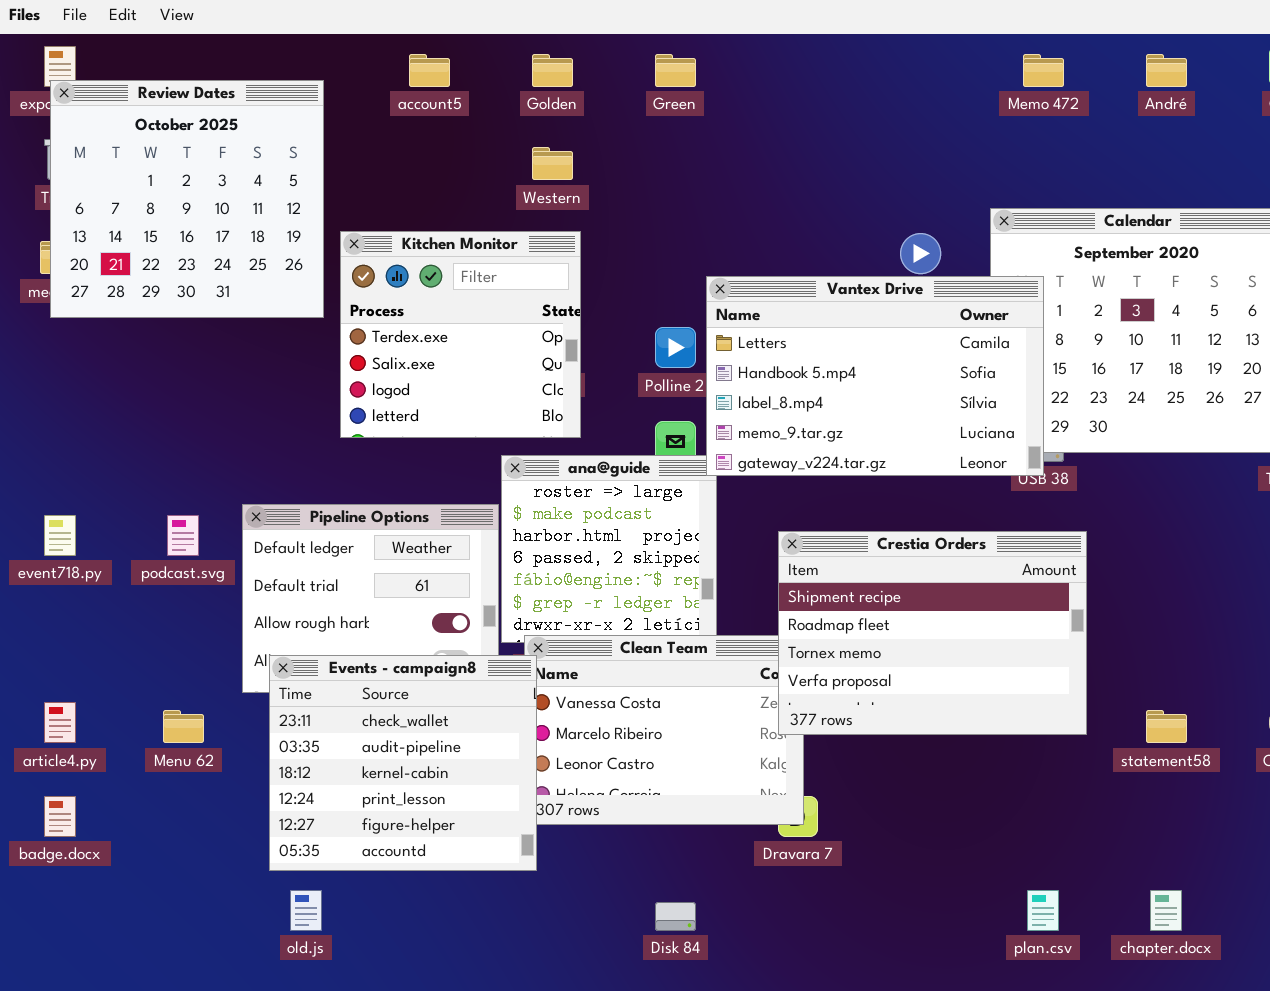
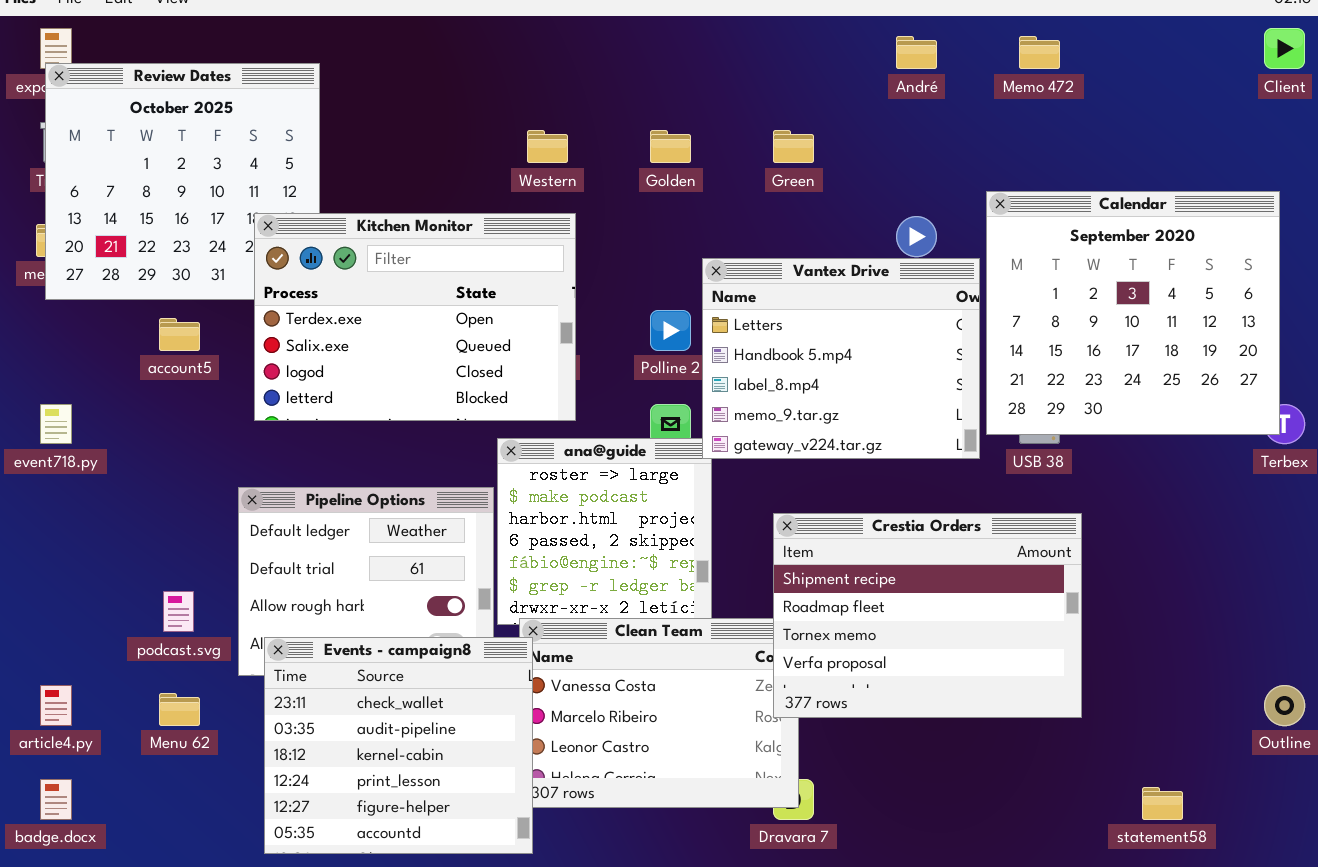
account5: [409,54,450,87] -> [159,318,200,351], moved
Golden: [532,54,573,87] -> [650,130,691,163], moved
Green: [655,54,696,87] -> [773,130,814,163], moved
André: [1146,54,1187,87] -> [896,36,937,69], moved
Kitchen Monitor: [340,231,581,438] -> [254,213,576,421], resized
Vantex Drive: [706,276,1044,476] -> [702,258,980,459], resized
event718.py: [44,515,76,556] -> [40,404,72,444], moved
podcast.svg: [167,515,199,556] -> [163,591,194,632], moved
statement58: [1146,710,1187,743] -> [1142,787,1183,820], moved

